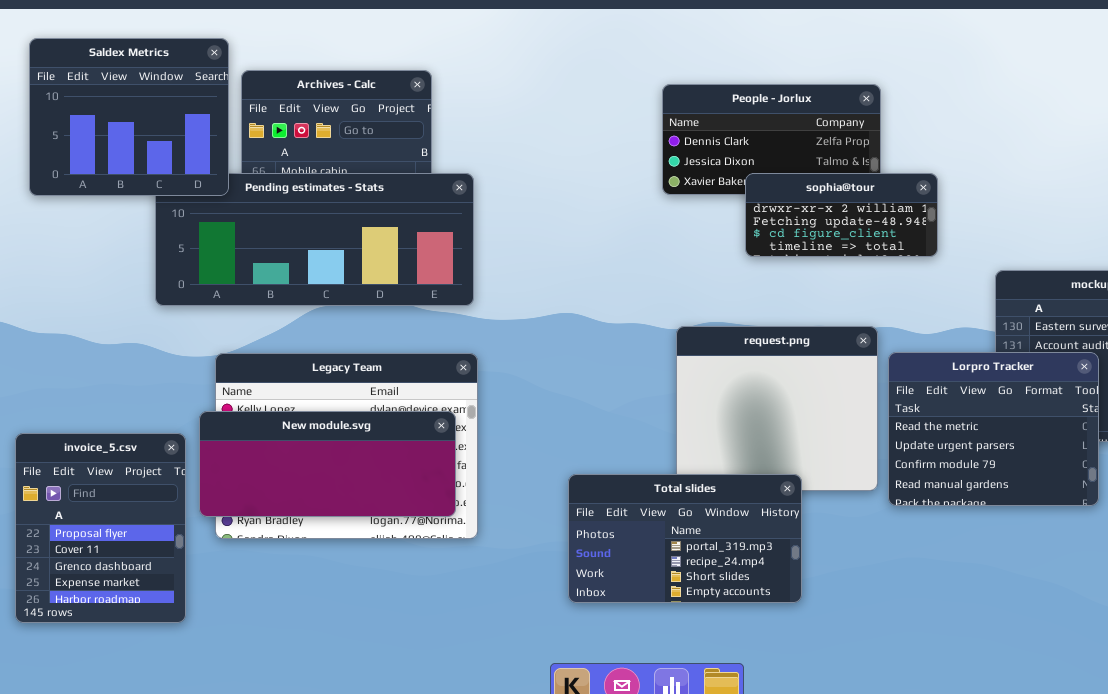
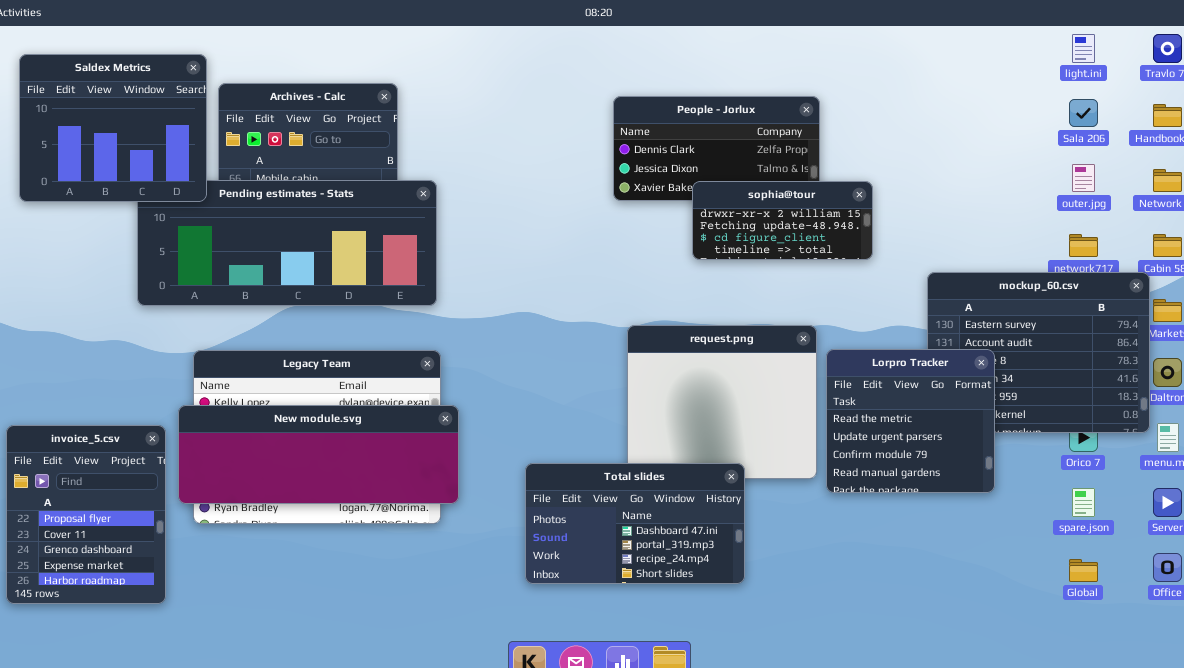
Lorpro Tracker: [888,352,1099,506] -> [826,349,995,493], resized
New module.svg: [199,411,456,517] -> [178,405,459,504], resized
Total slides: [568,474,802,603] -> [525,463,745,584], scrolled up 1 row

